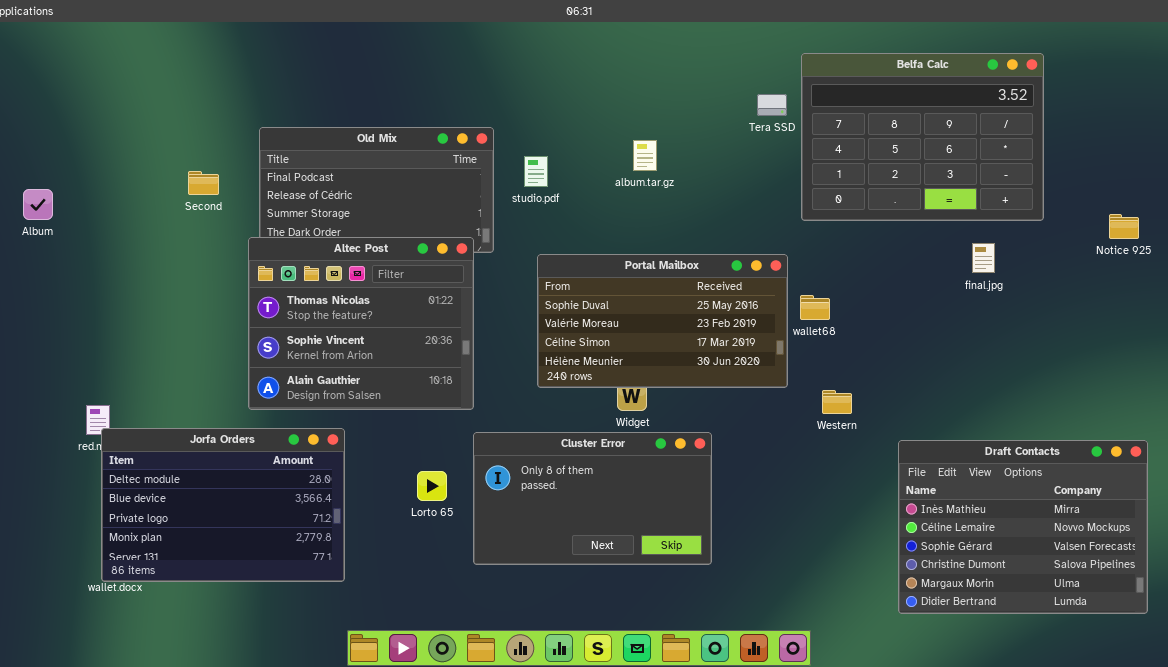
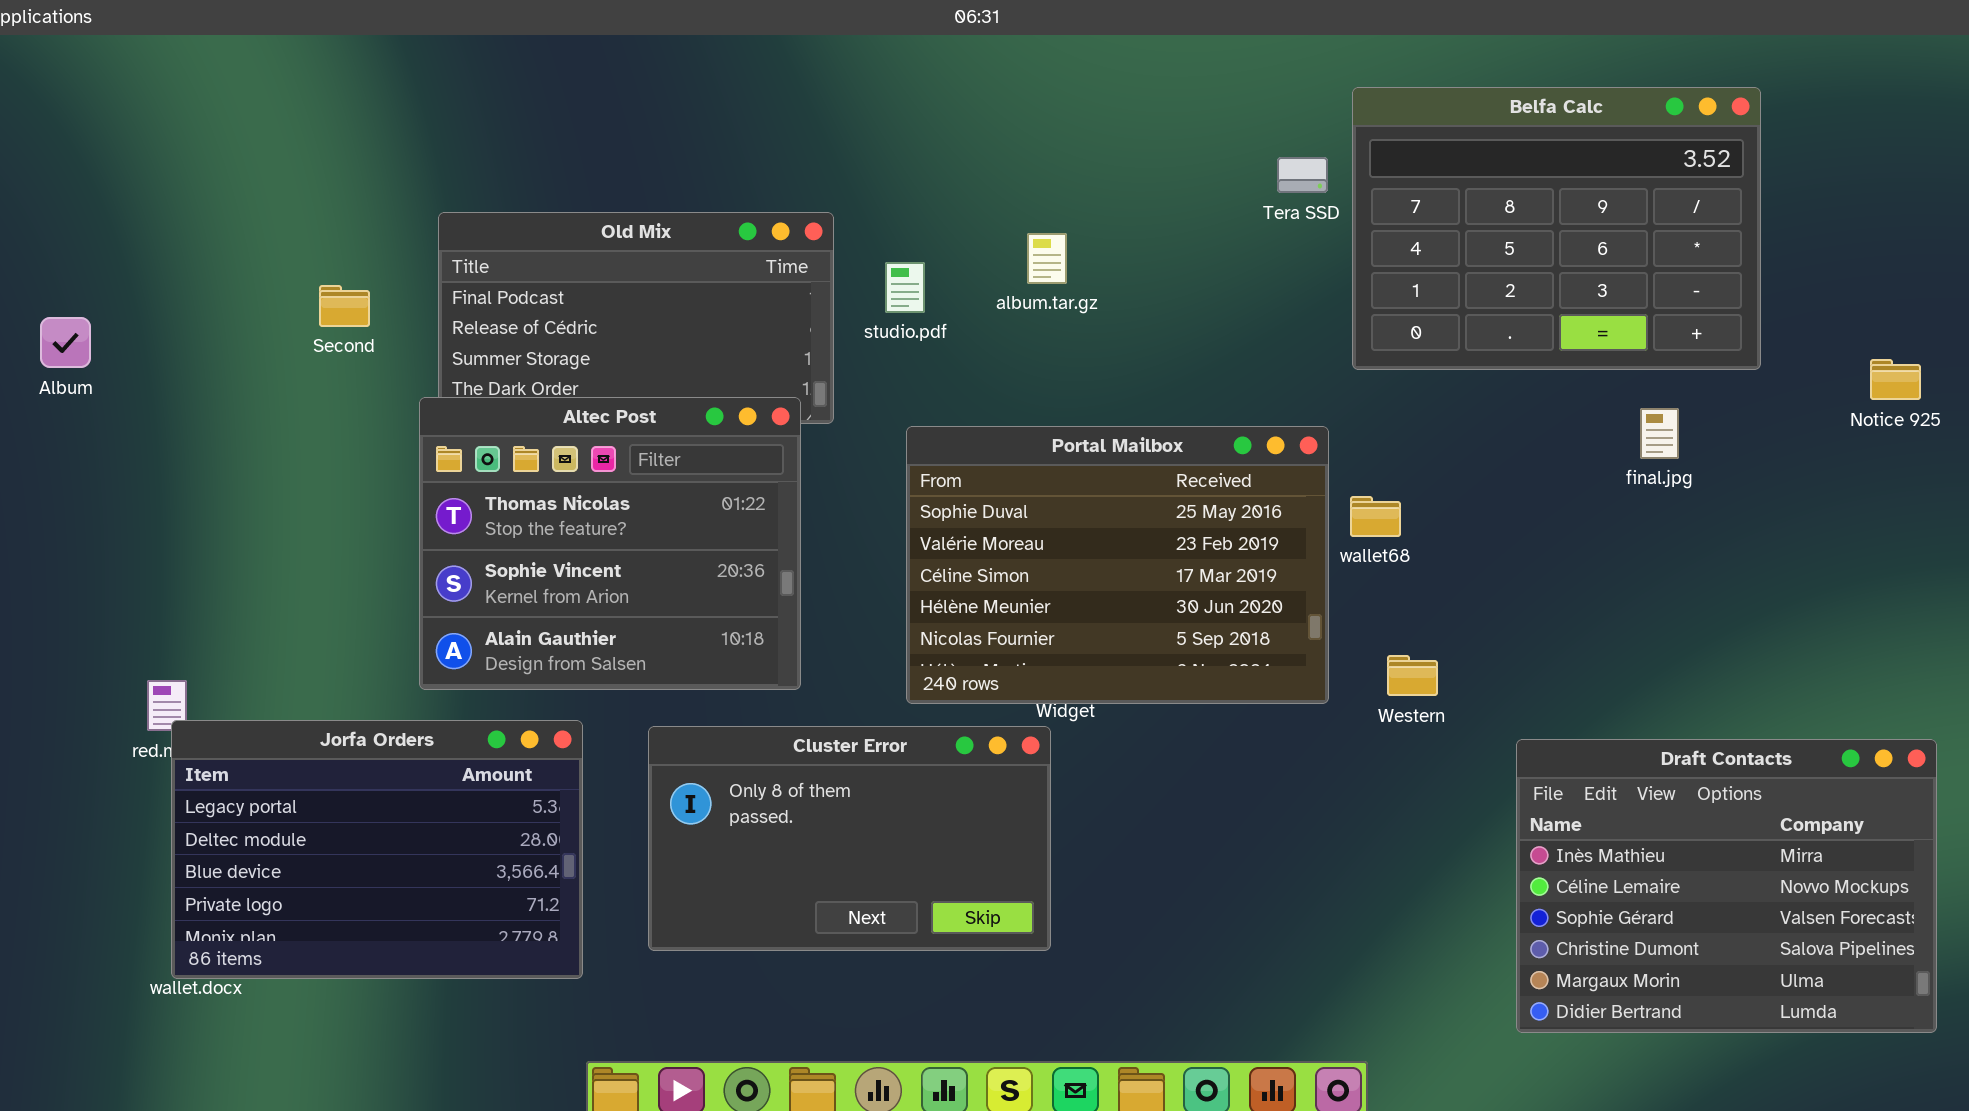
album.tar.gz: [633,140,657,171] -> [1027,233,1067,284], moved
Portal Mailbox: [537,254,788,388] -> [906,426,1329,704], resized
Jorfa Orders: [101,428,345,582] -> [171,720,583,979], scrolled up 1 row
Cluster Error: [473,432,712,565] -> [648,726,1051,951], moved

